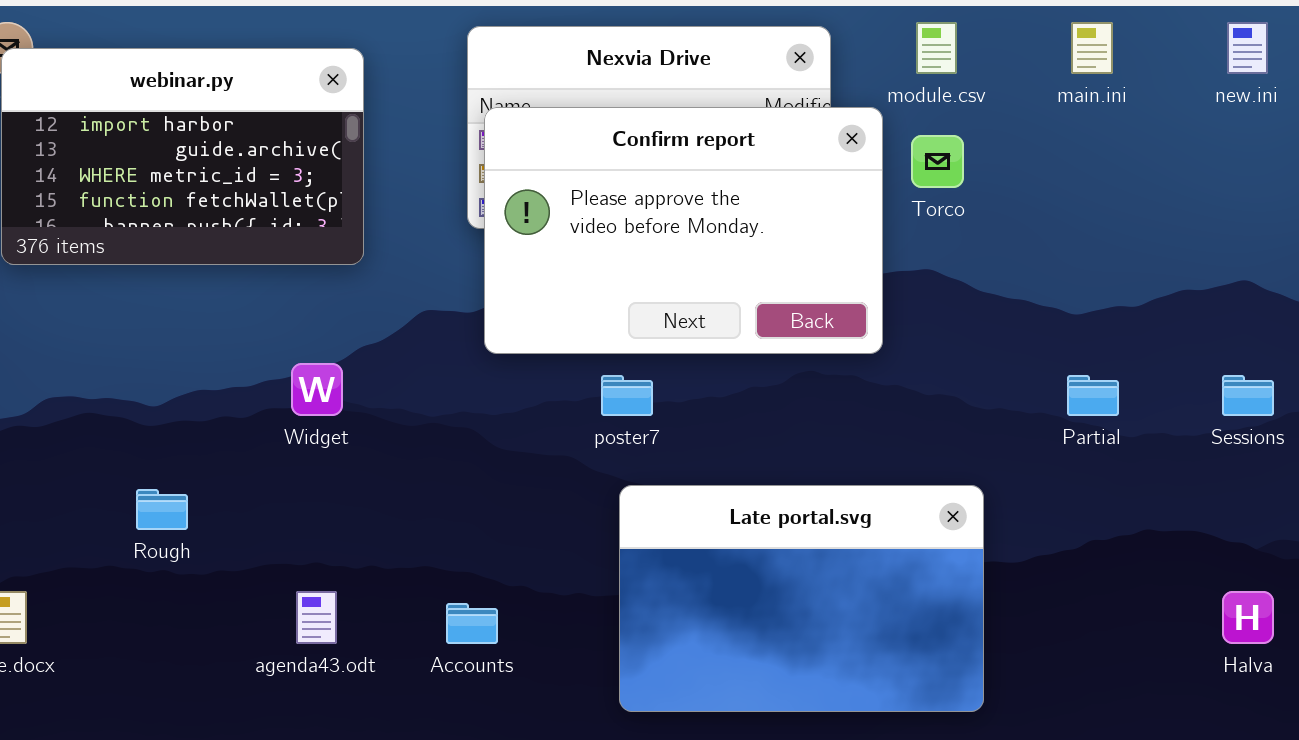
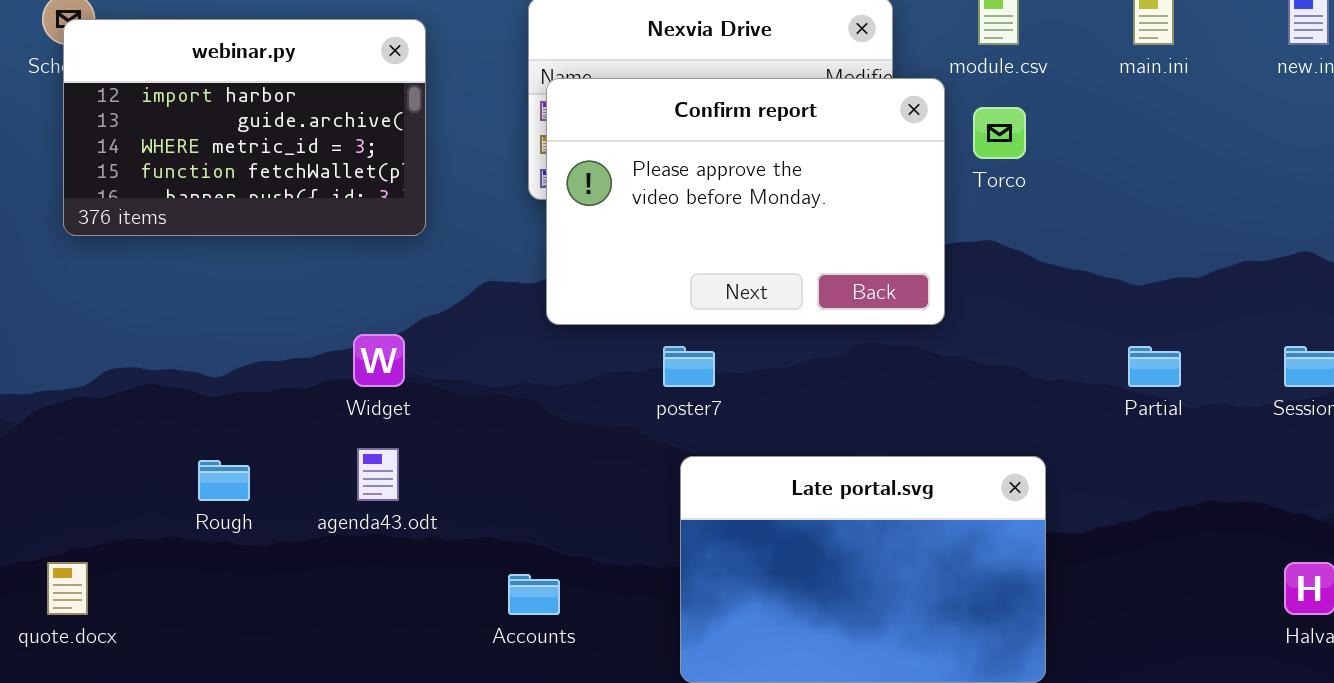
agenda43.odt: [296,591,337,644] -> [357,448,399,501], moved

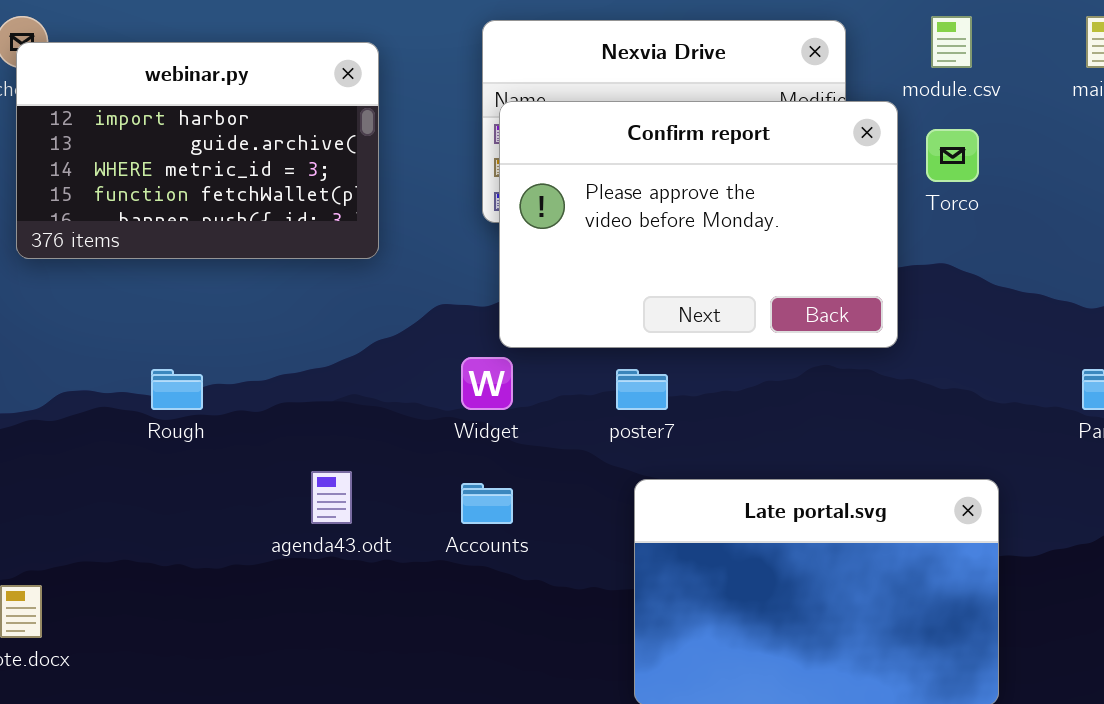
Widget: [353,334,405,387] -> [461,357,513,410], moved
Rough: [198,460,250,501] -> [151,369,203,410], moved
Accounts: [508,574,560,615] -> [461,483,513,524], moved

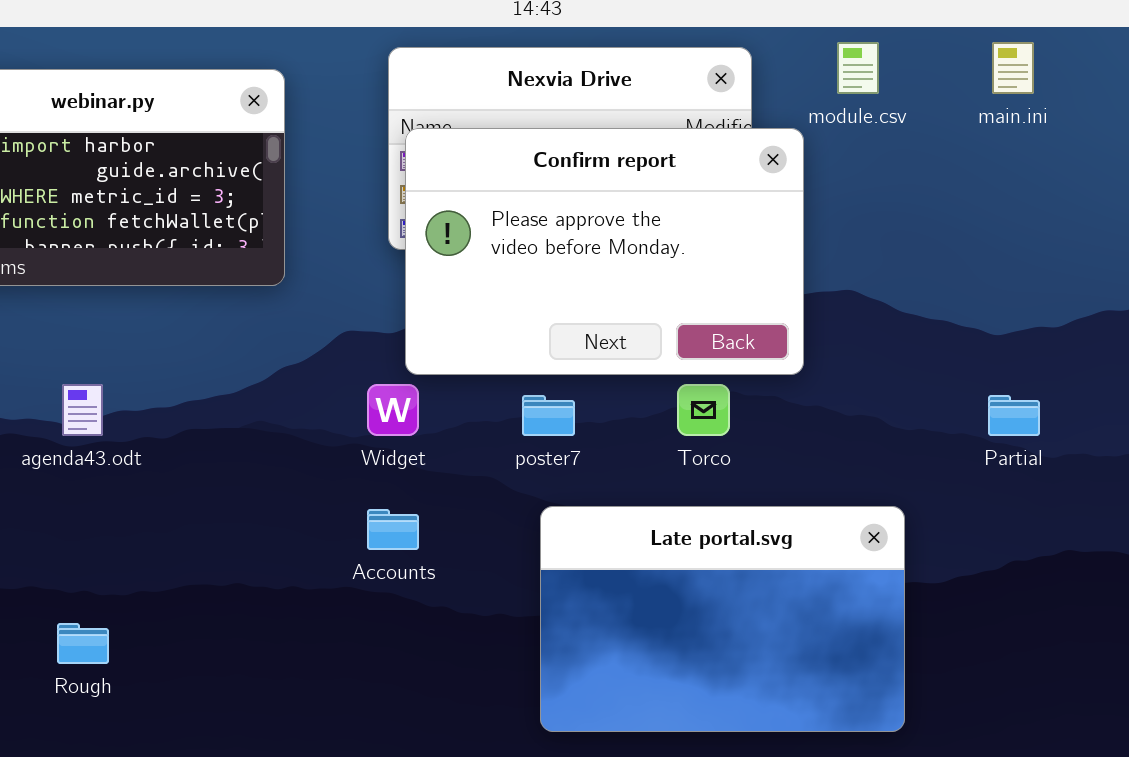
Torco: [926,129,979,182] -> [677,384,730,436], moved
Rough: [151,369,203,410] -> [57,623,109,664], moved
agenda43.odt: [311,471,352,524] -> [62,384,103,436], moved

